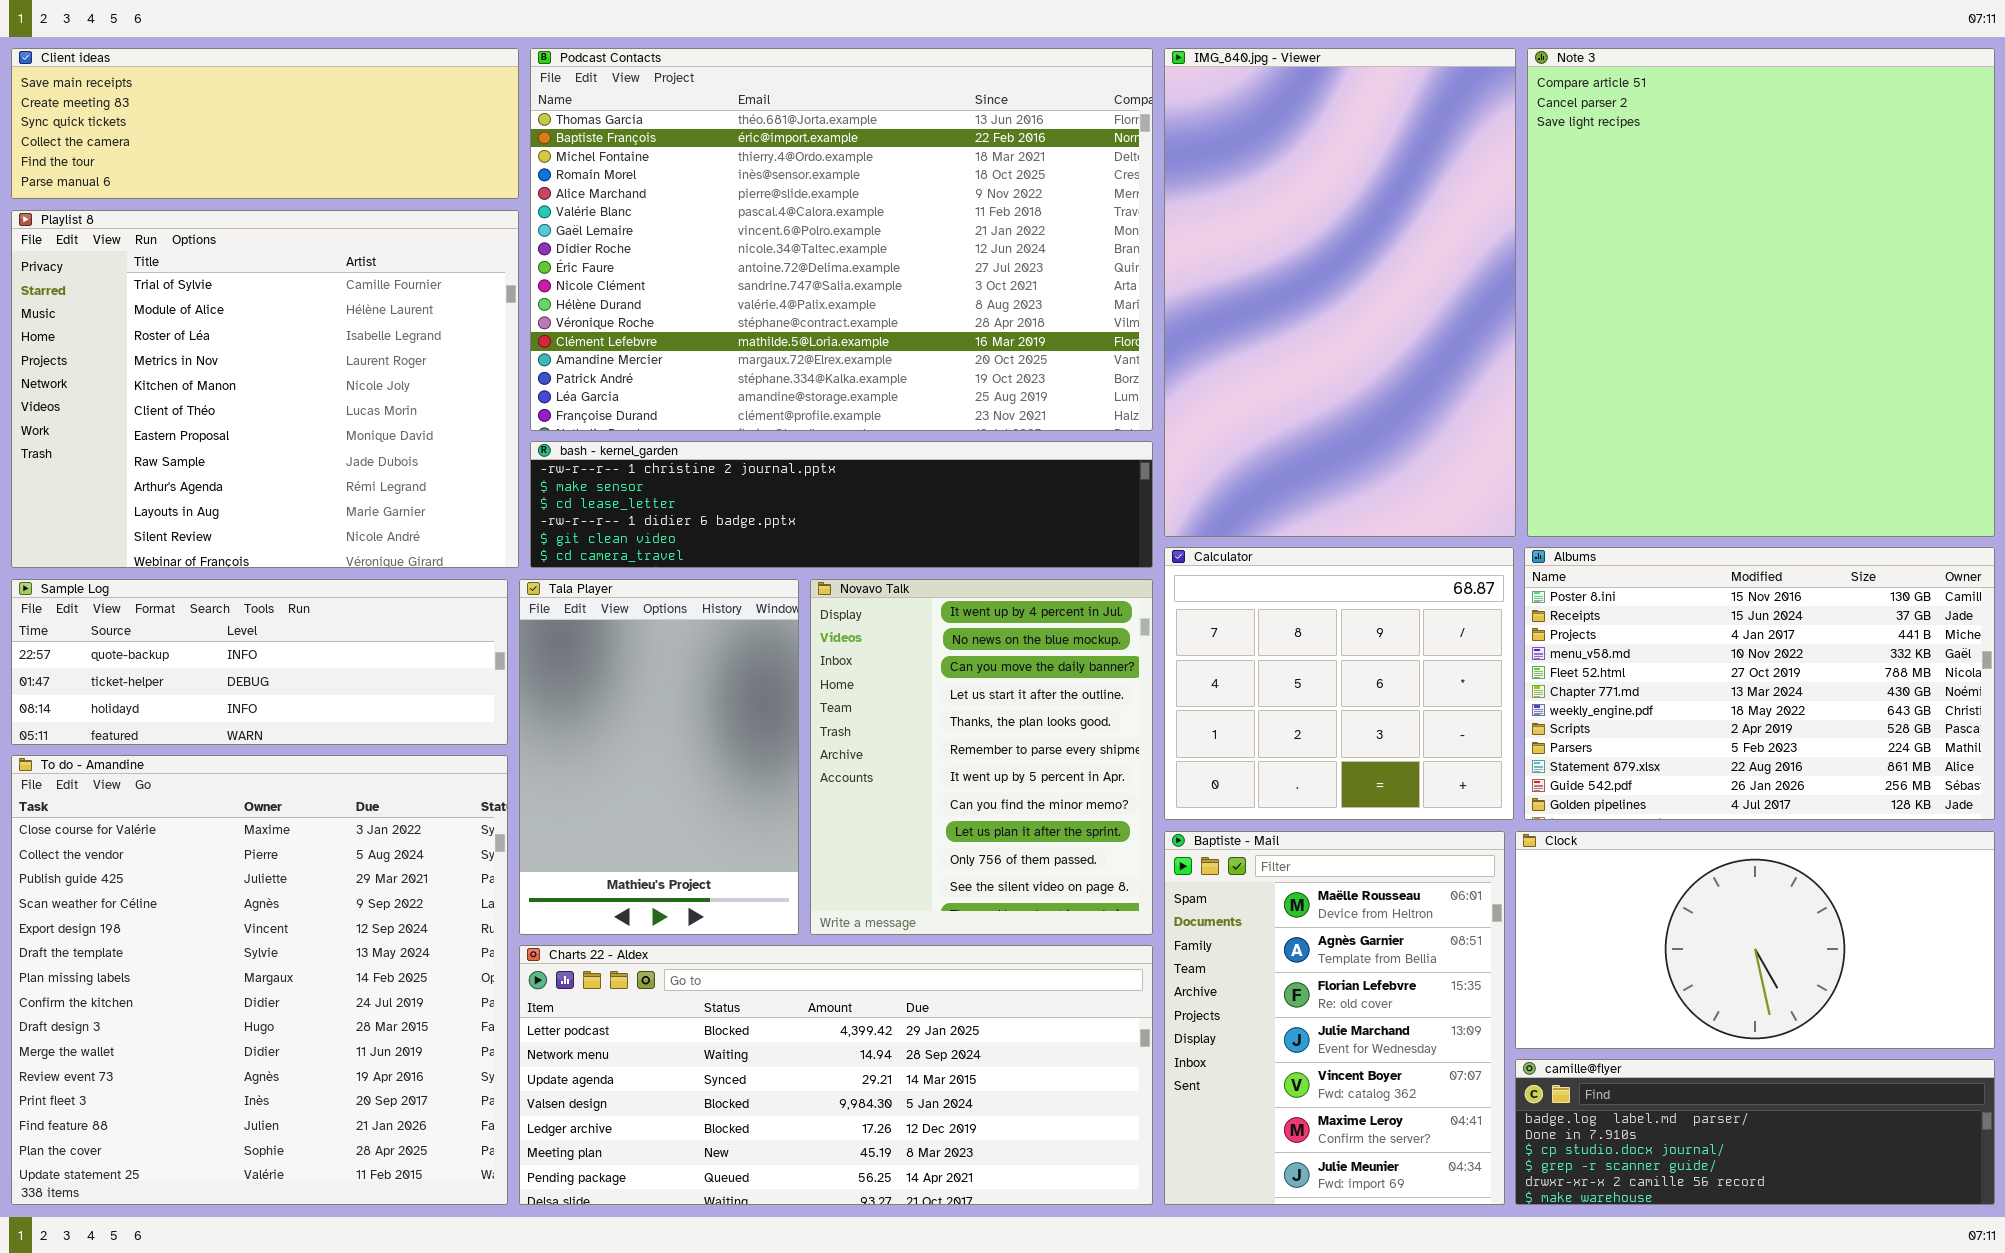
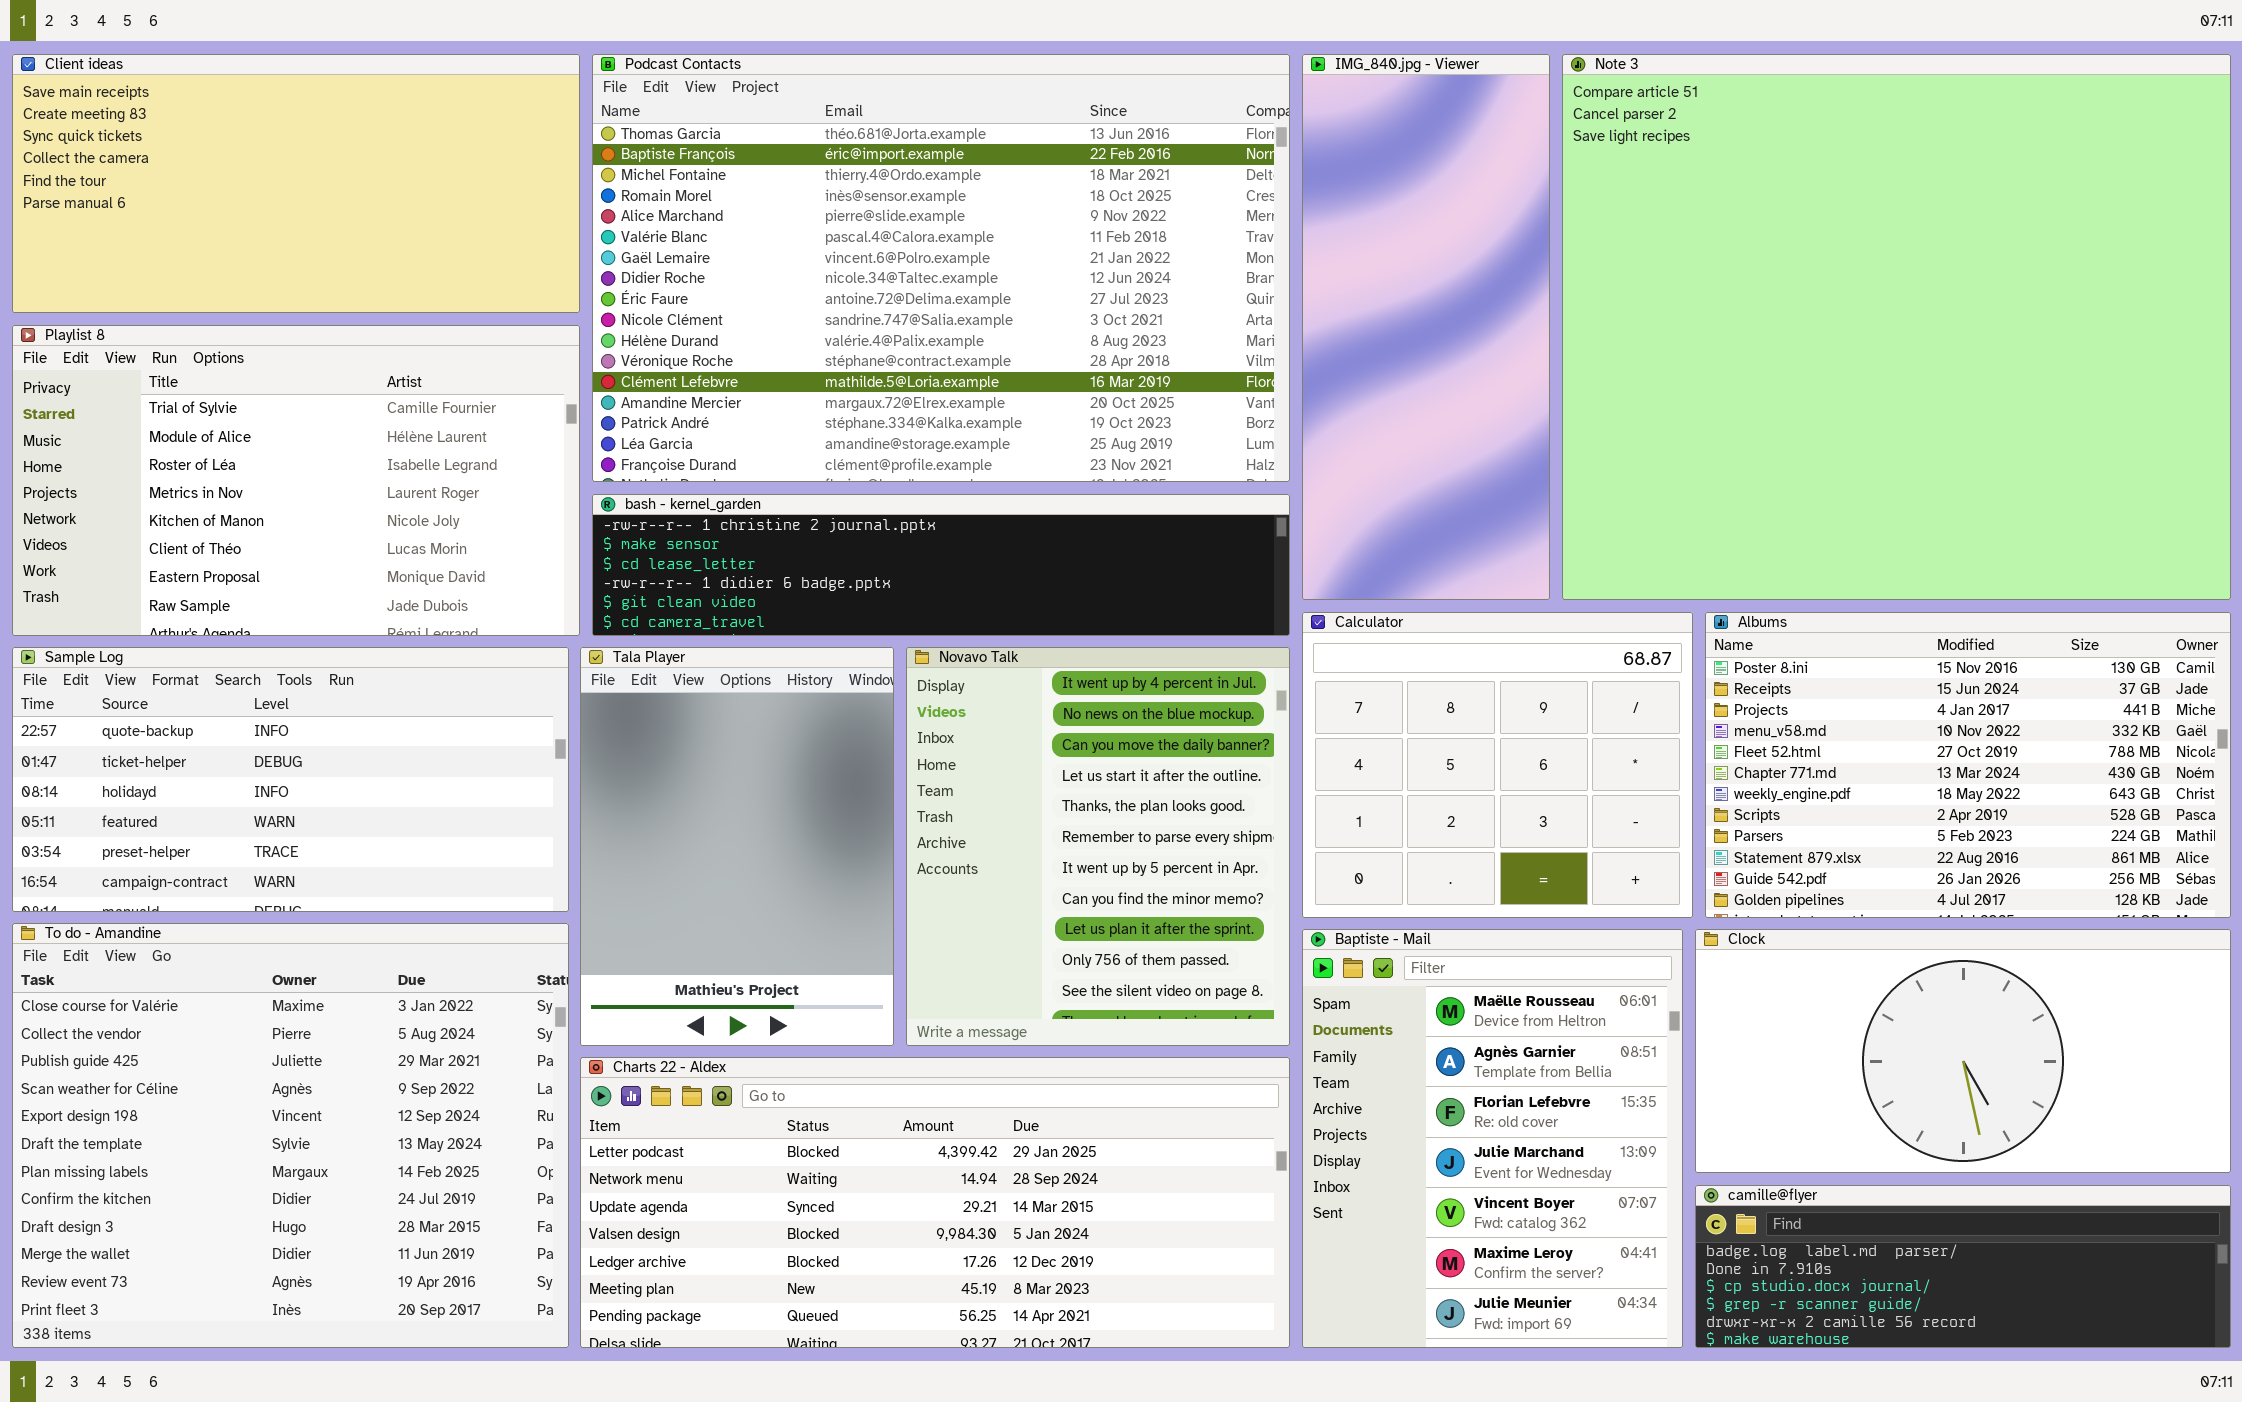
Client ideas: [11,48,519,199] -> [12,54,580,313], resized
IMG_840.jpg - Viewer: [1164,48,1516,537] -> [1302,54,1550,600], resized
Note 3: [1527,48,1995,537] -> [1562,54,2231,600], resized
Playlist 8: [11,210,519,568] -> [12,325,580,636], resized
Sample Log: [11,579,508,745] -> [12,647,569,912], resized
To do - Amandine: [11,755,508,1205] -> [12,923,569,1348], resized

